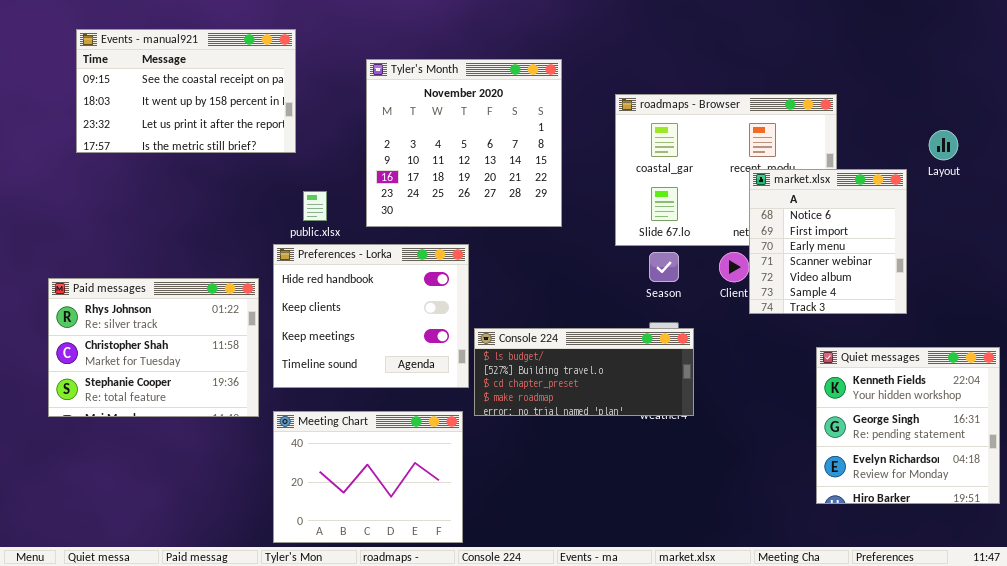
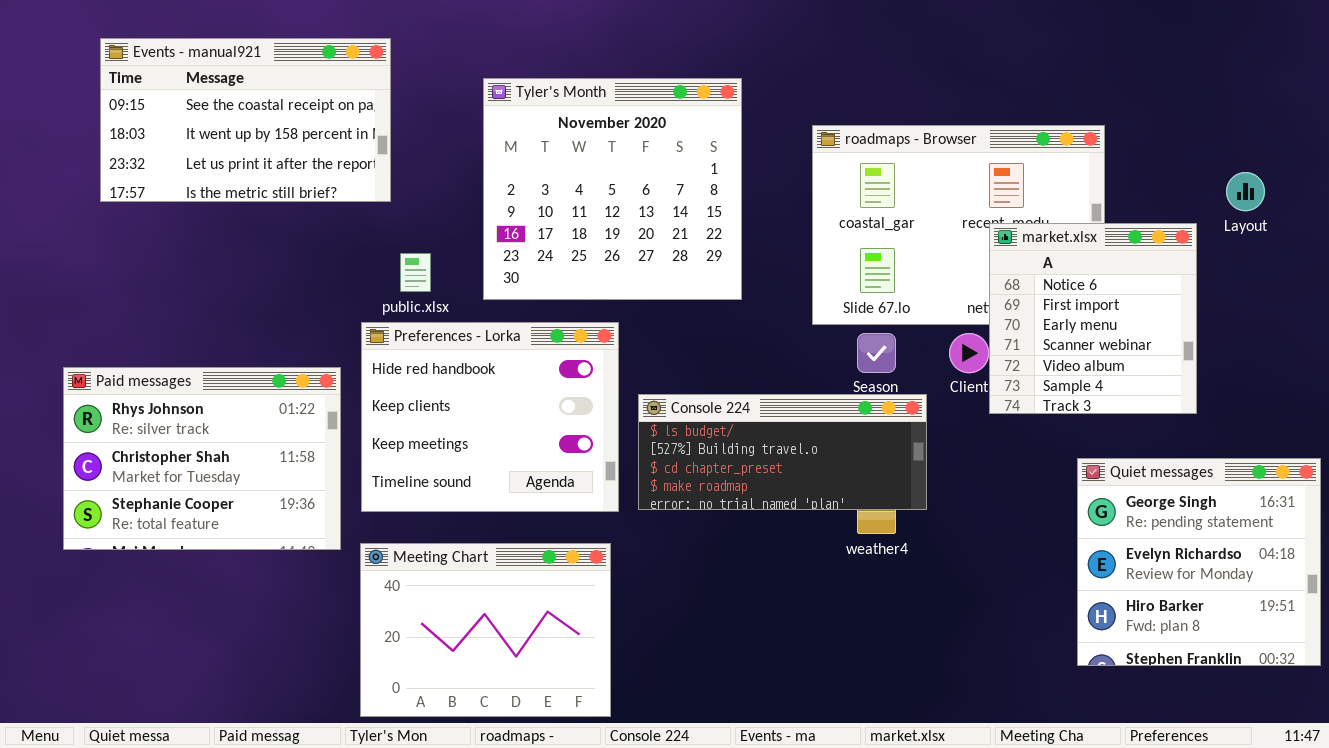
Console 224: [474,328,694,416] -> [638,394,927,510], moved
Quiet messages: [816,347,1000,504] -> [1077,458,1321,666], scrolled down 1 row

